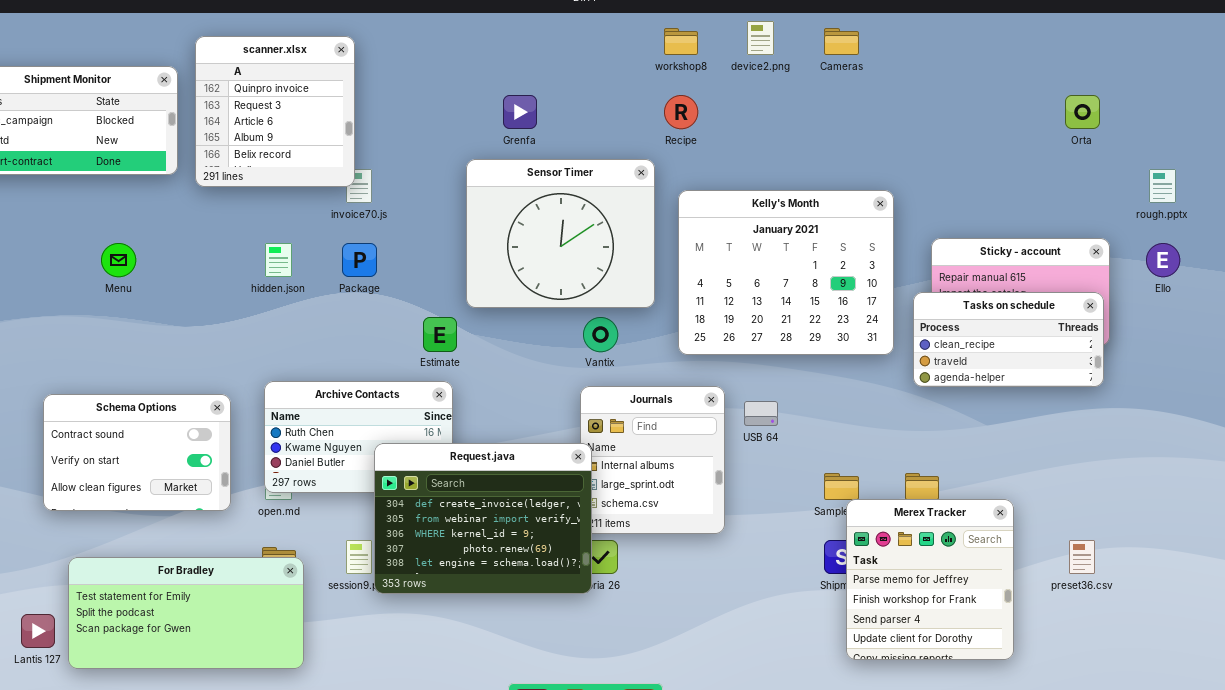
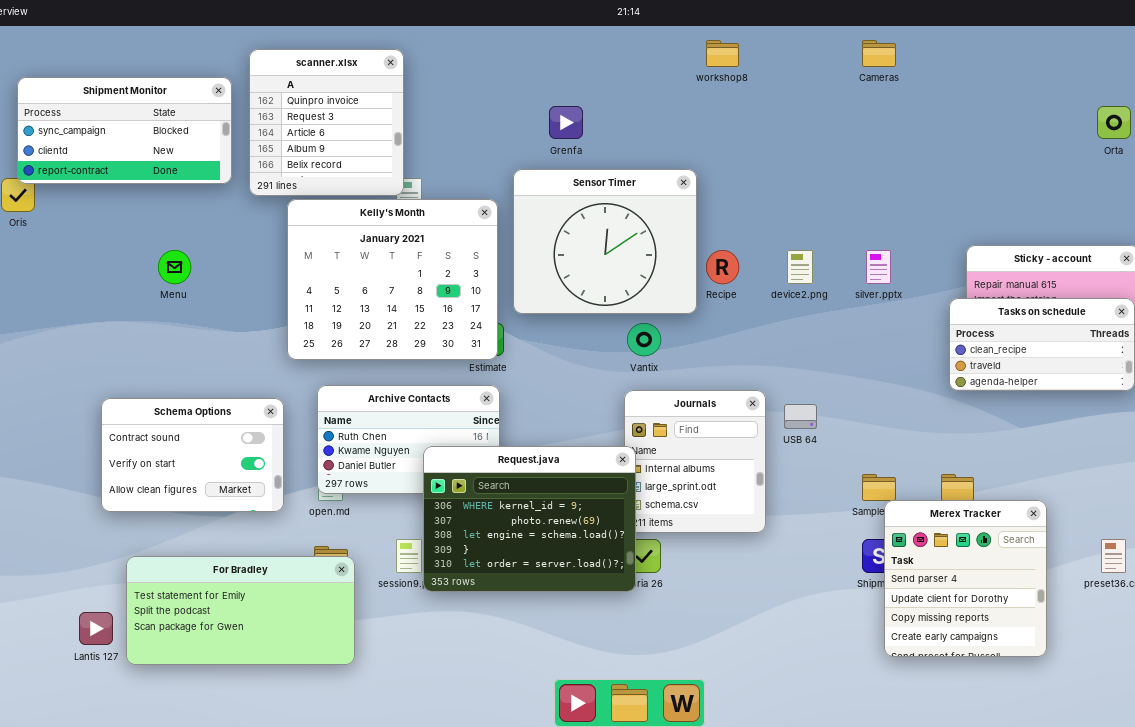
device2.png: [747,21,774,55] -> [787,250,813,284], moved
Recipe: [664,95,698,129] -> [706,250,739,284], moved
Kelly's Month: [678,190,894,355] -> [287,199,498,360], moved
Request.java: [374,443,592,594] -> [423,446,636,592], scrolled down 2 rows
Merex Tracker: [846,499,1014,660] -> [884,500,1047,657], scrolled down 2 rows

